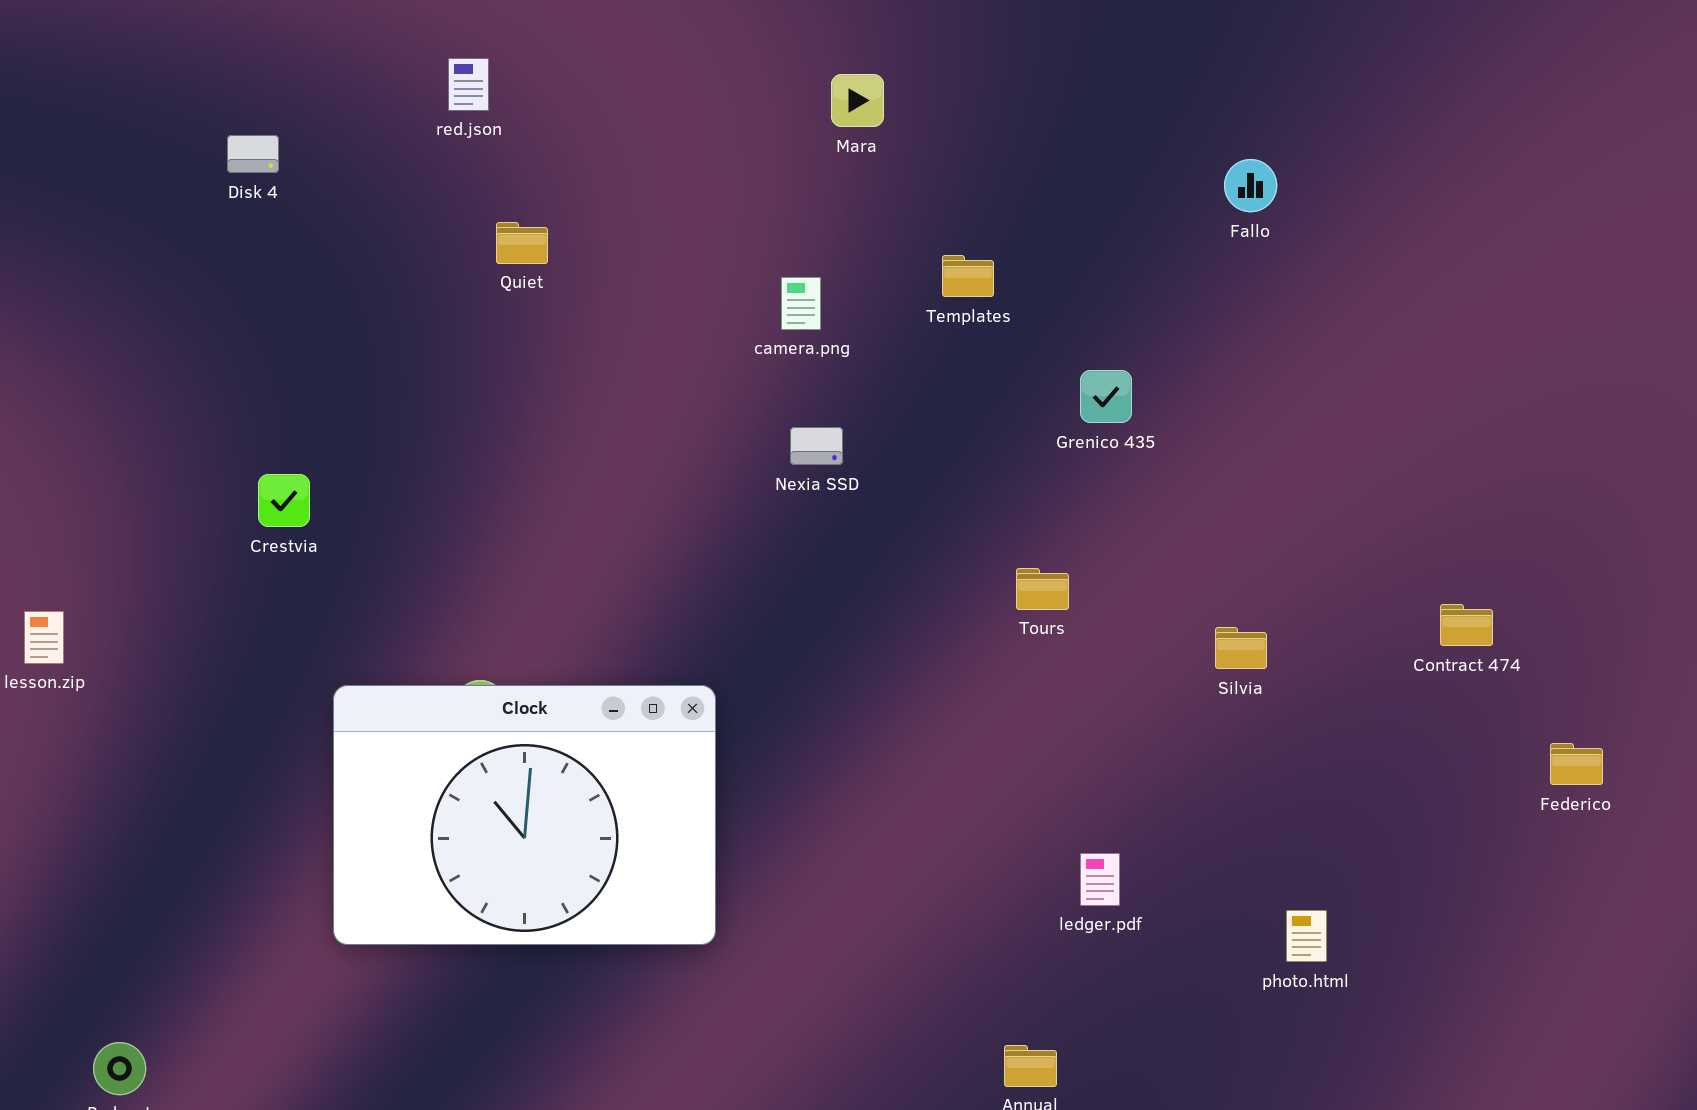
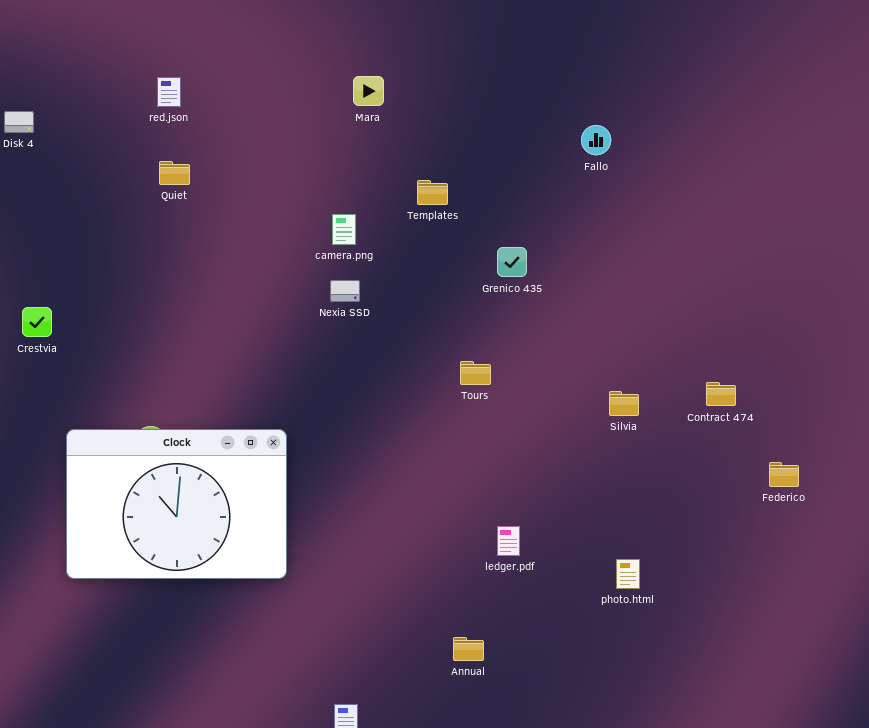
red.json: [448,58,489,111] -> [157,77,181,107], moved
camera.png: [781,277,821,330] -> [332,214,356,245], moved
Silvia: [1215,627,1267,669] -> [609,391,639,416], moved

